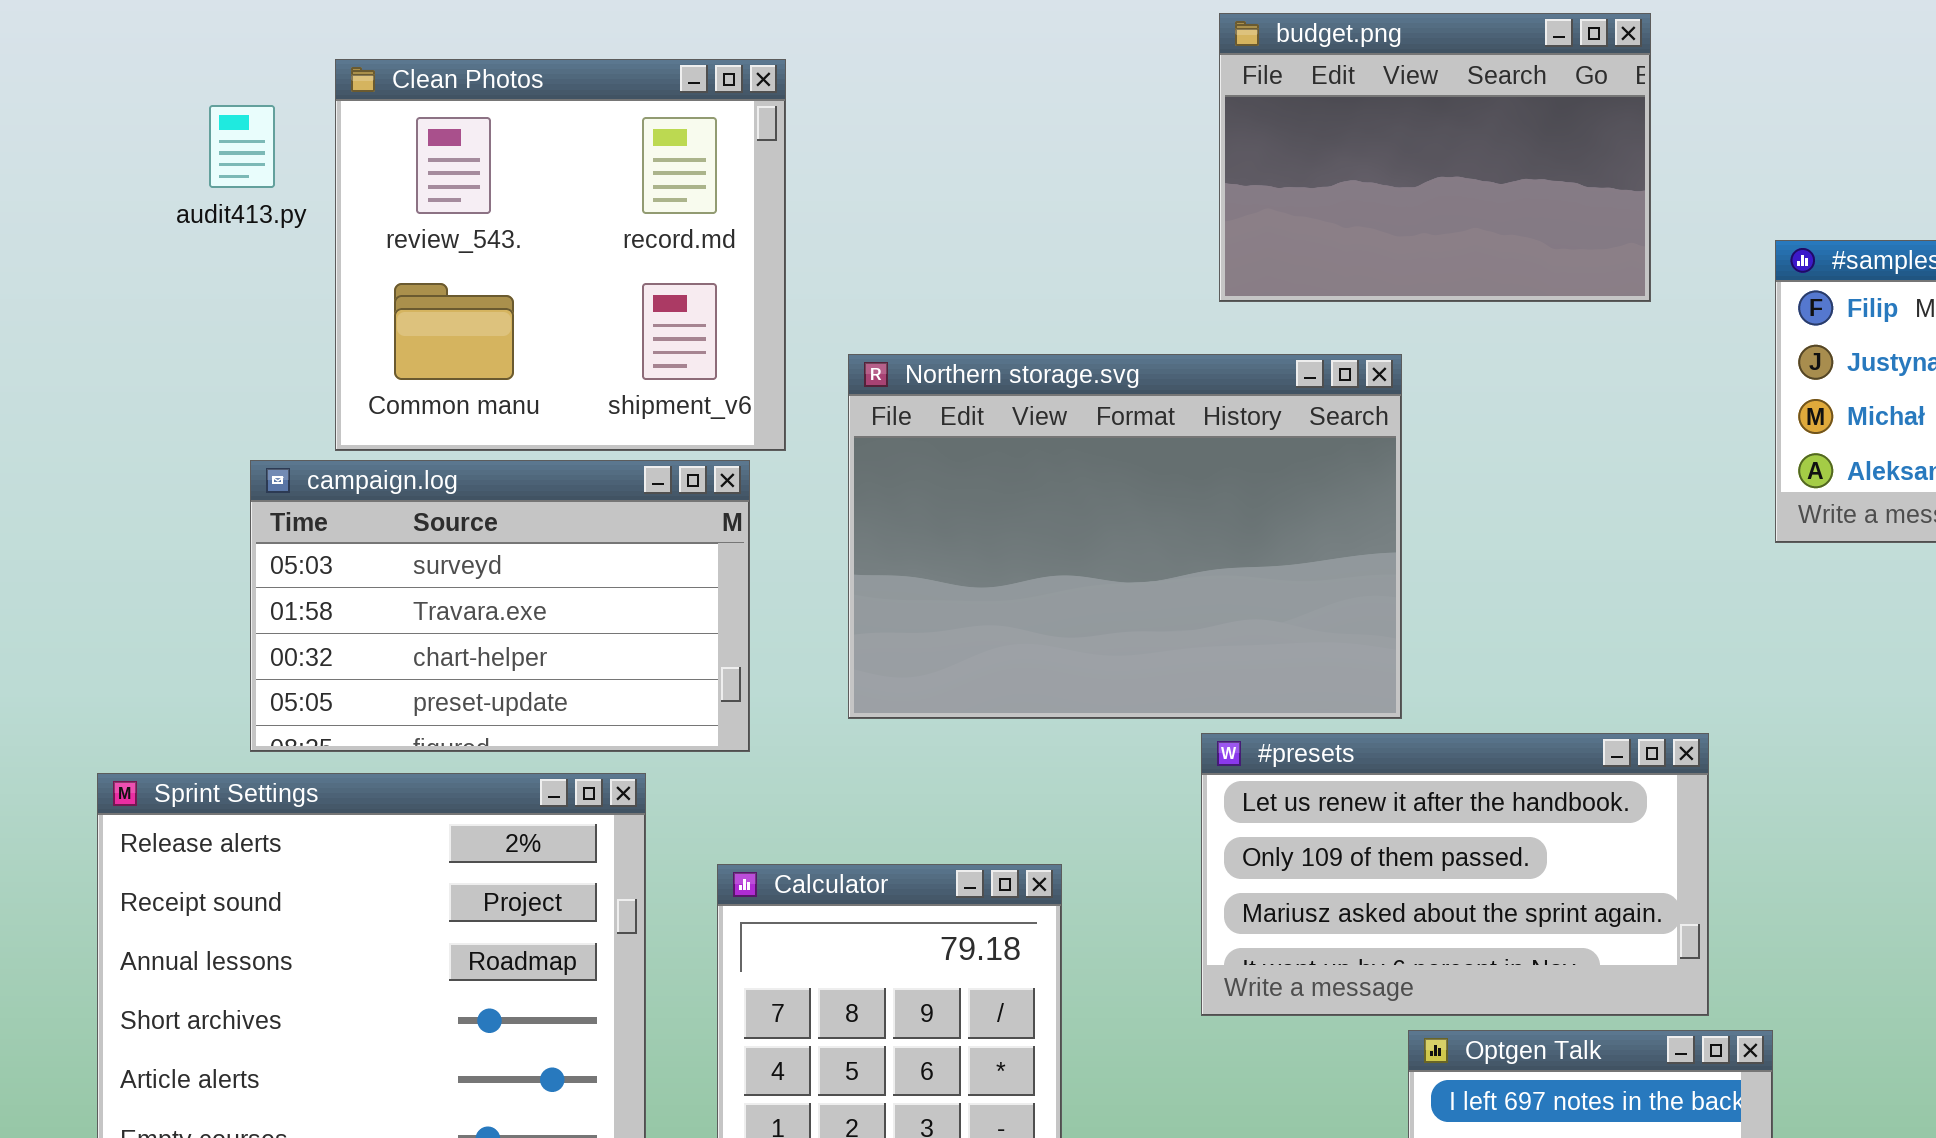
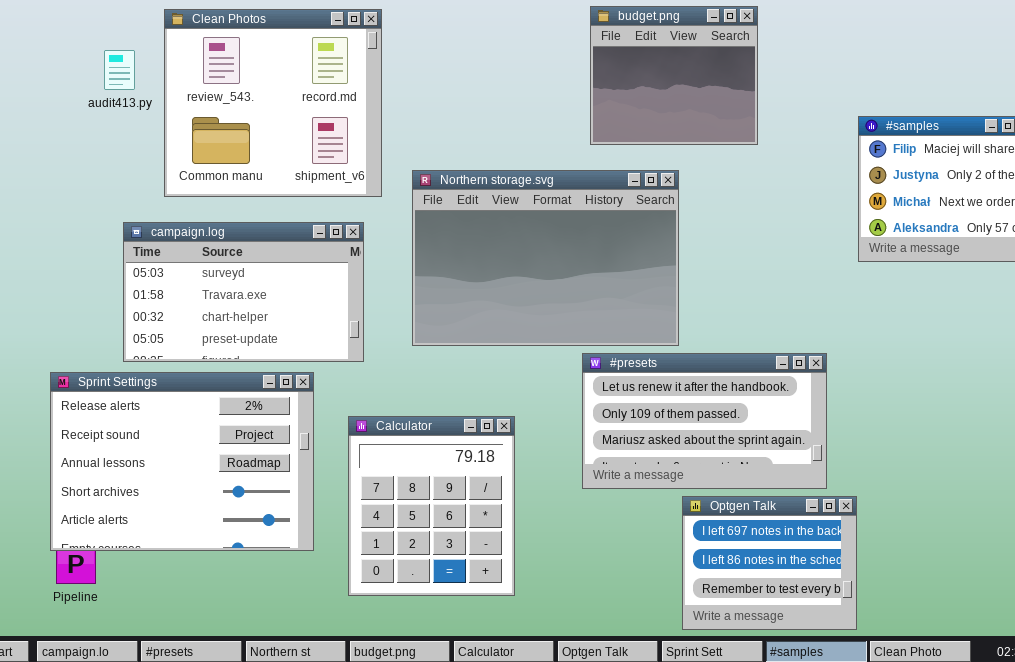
budget.png: [1219,13,1651,302] -> [590,6,758,145], resized
Clean Photos: [335,59,786,451] -> [164,9,382,197], moved

